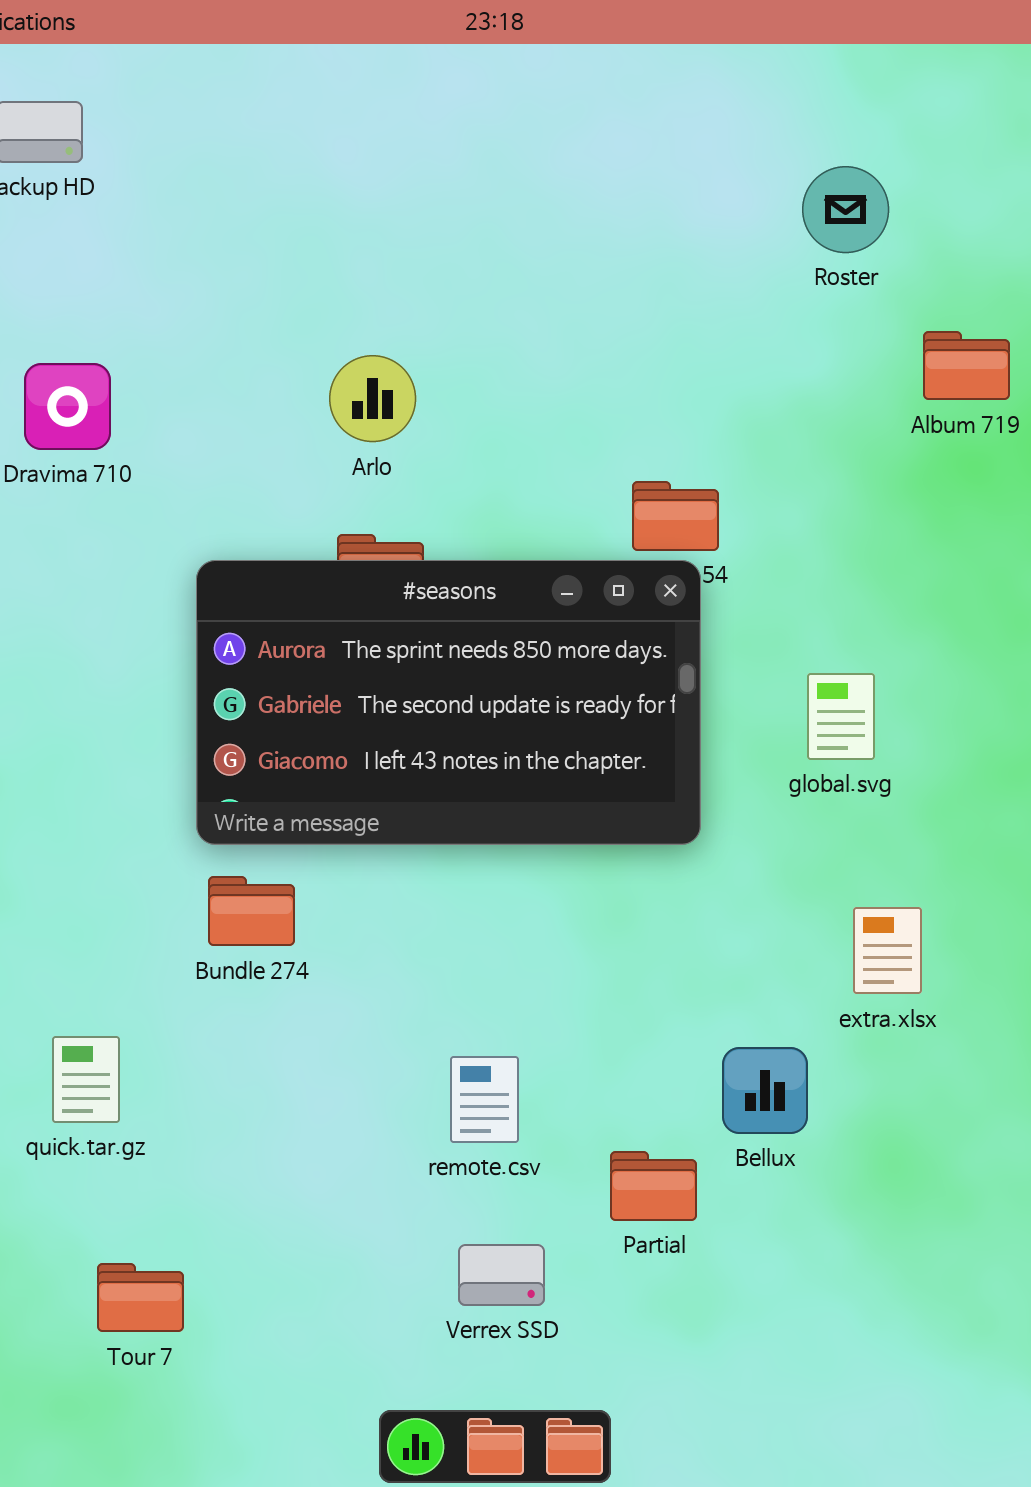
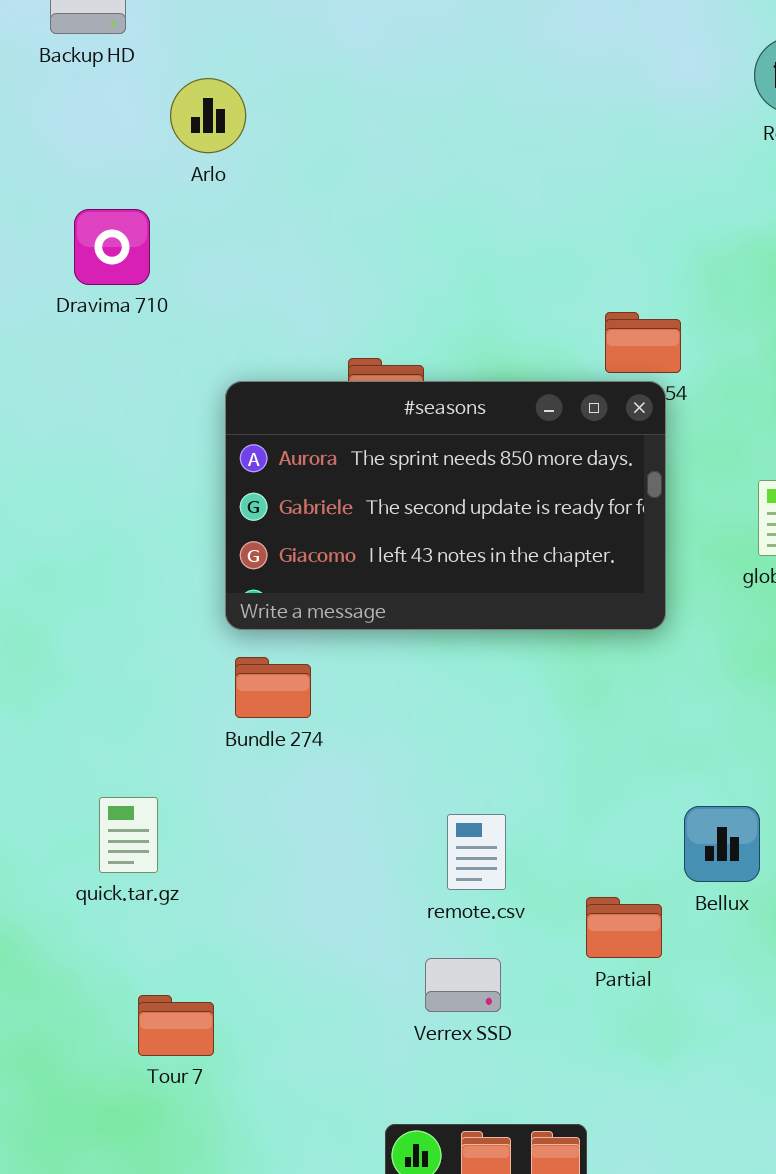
Arlo: [329,355,416,442] -> [170,78,246,153], moved
Verrex SSD: [458,1244,545,1306] -> [425,958,501,1012], moved

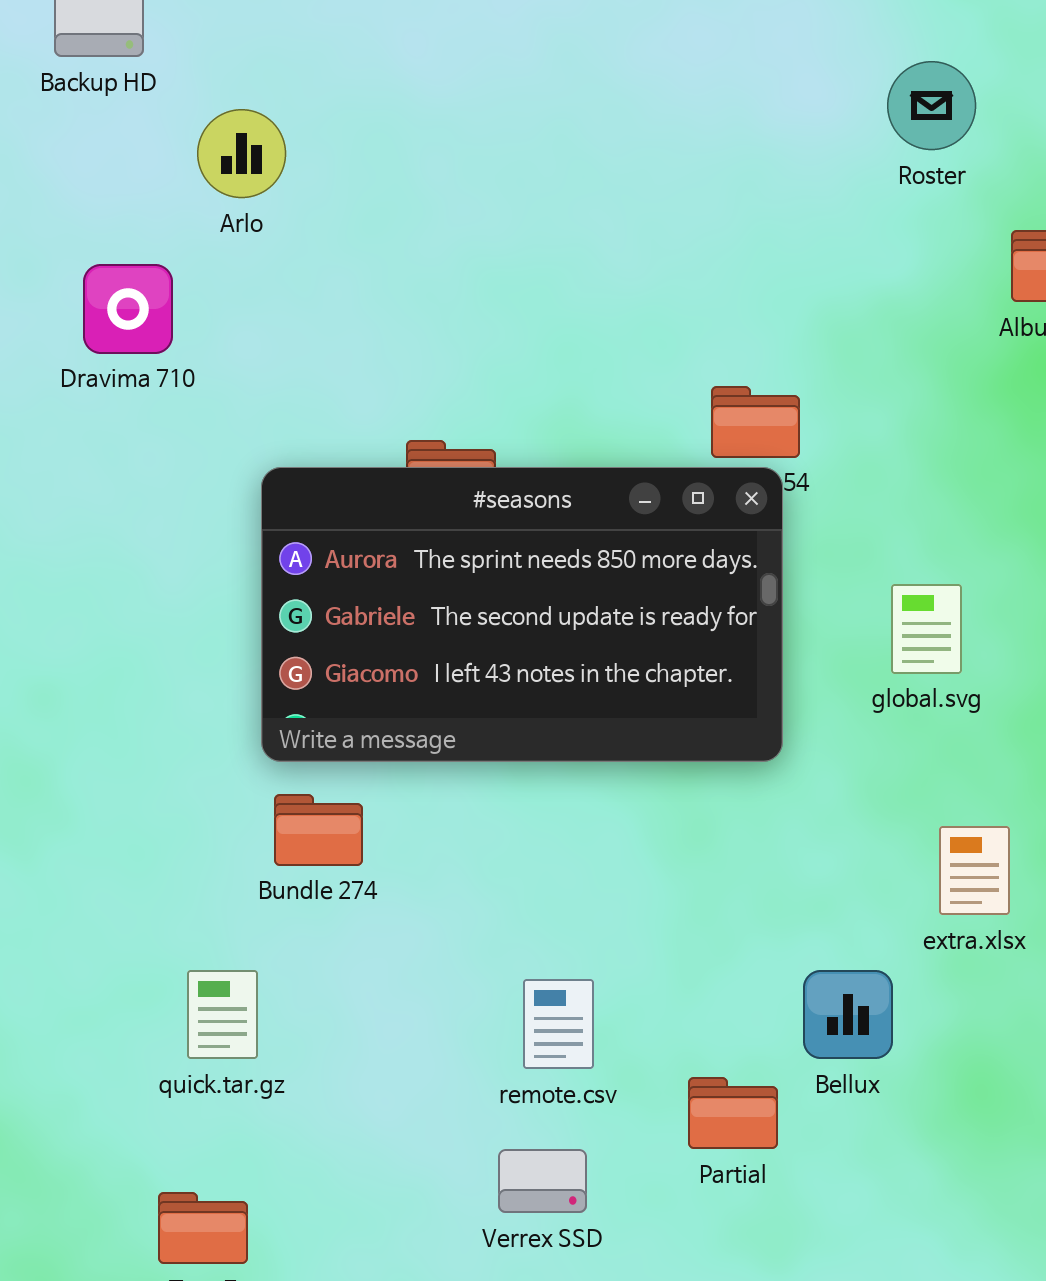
quick.tar.gz: [99,797,158,873] -> [187,970,258,1059], moved

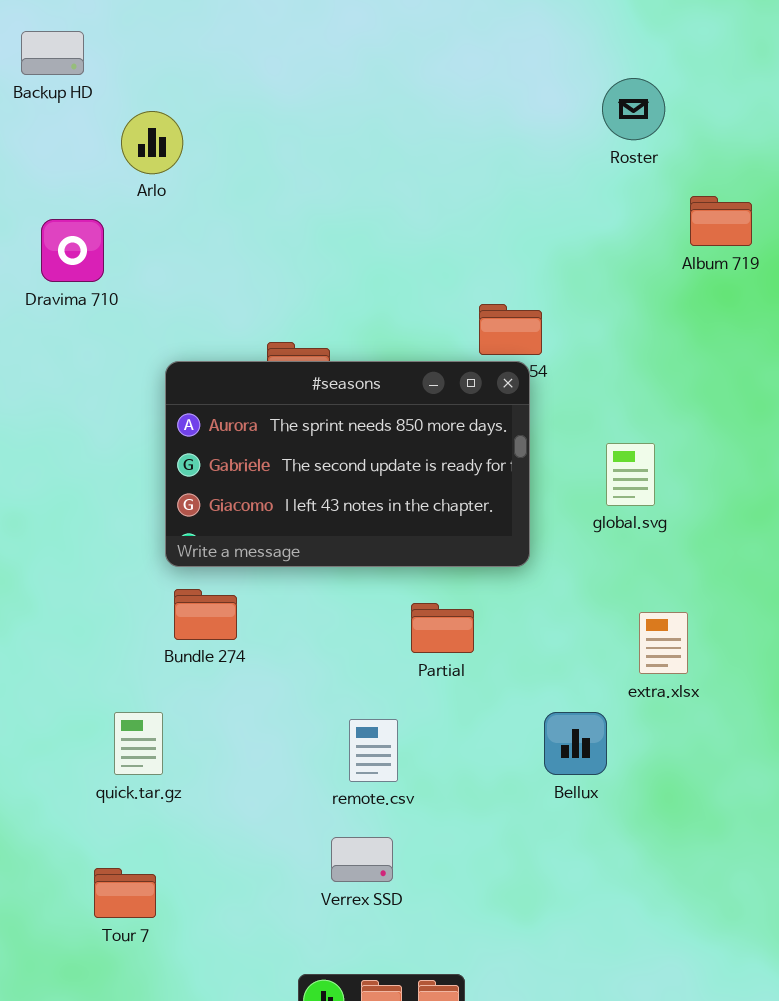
Partial: [688,1077,778,1149] -> [411,603,474,653], moved

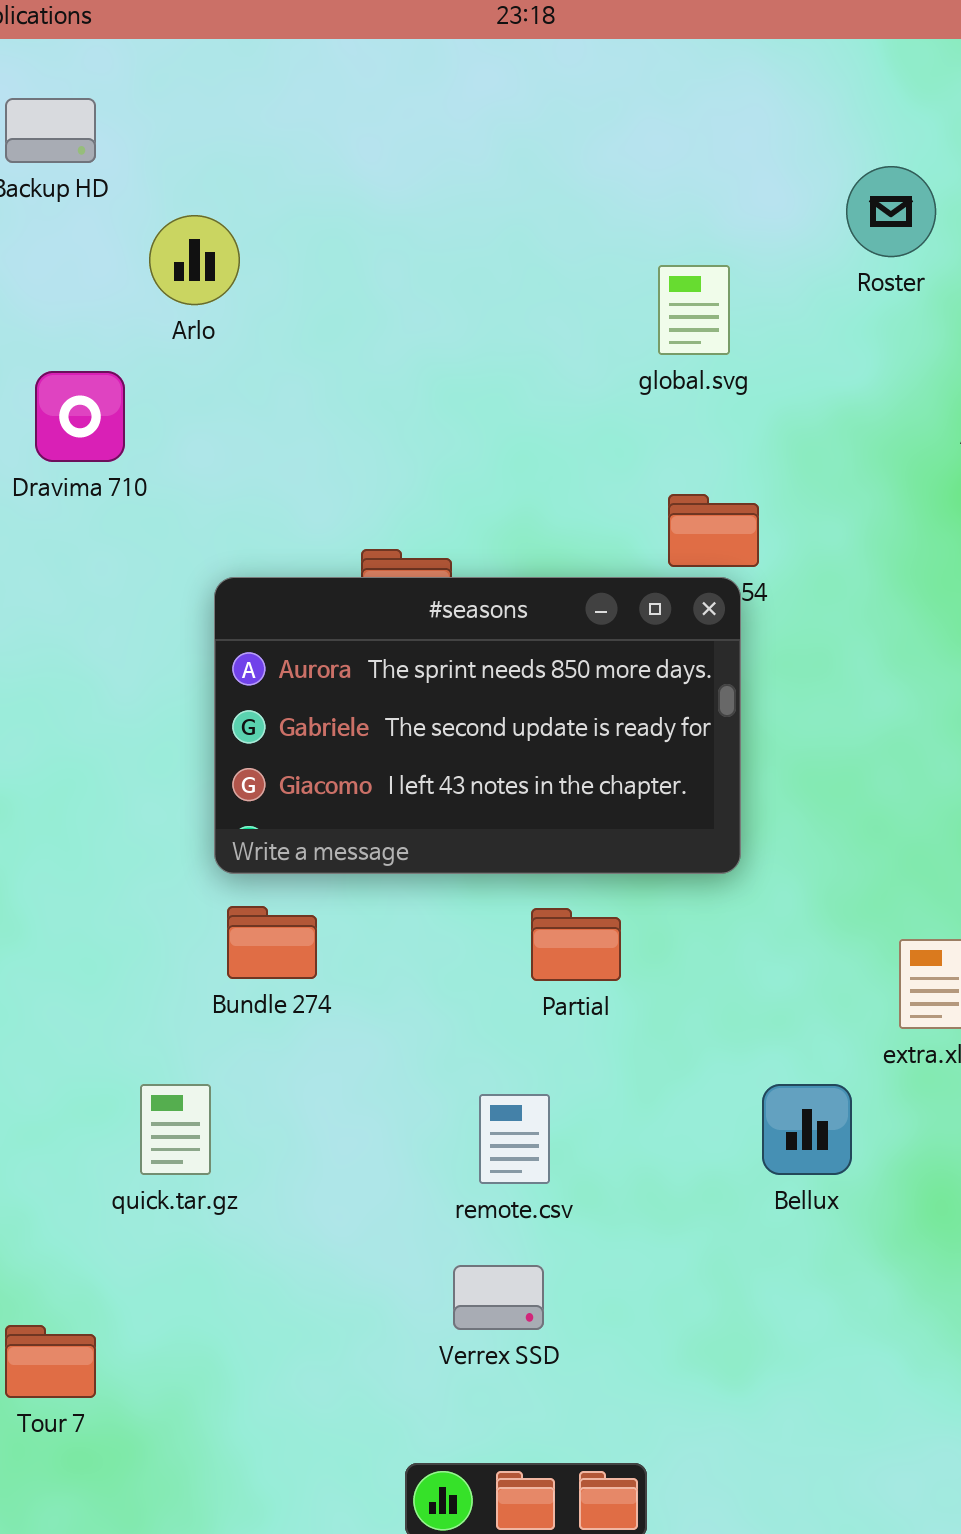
global.svg: [606,443,655,506] -> [658,265,730,355], moved
Partial: [411,603,474,653] -> [531,908,621,981], moved
Tour 7: [94,868,156,918] -> [5,1325,96,1398], moved

